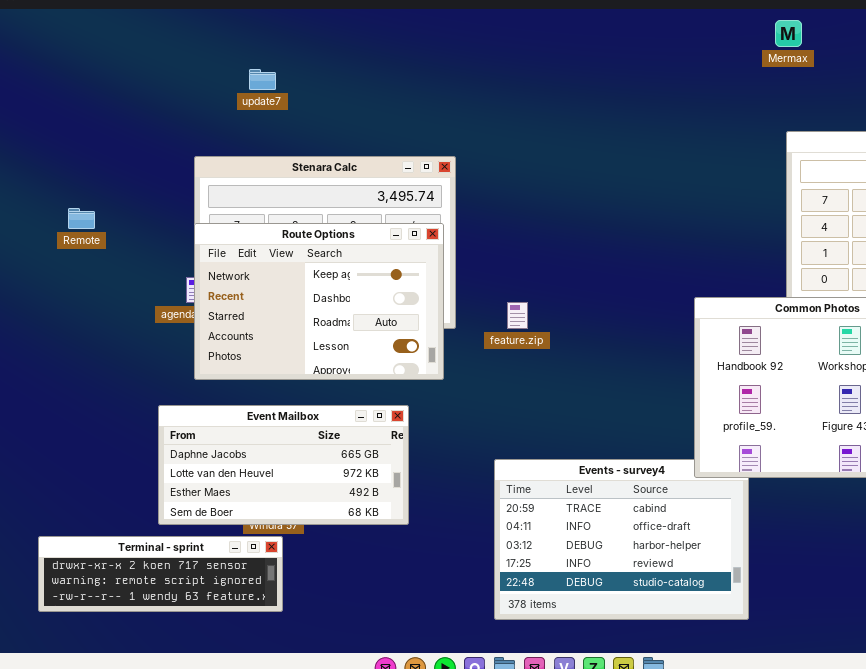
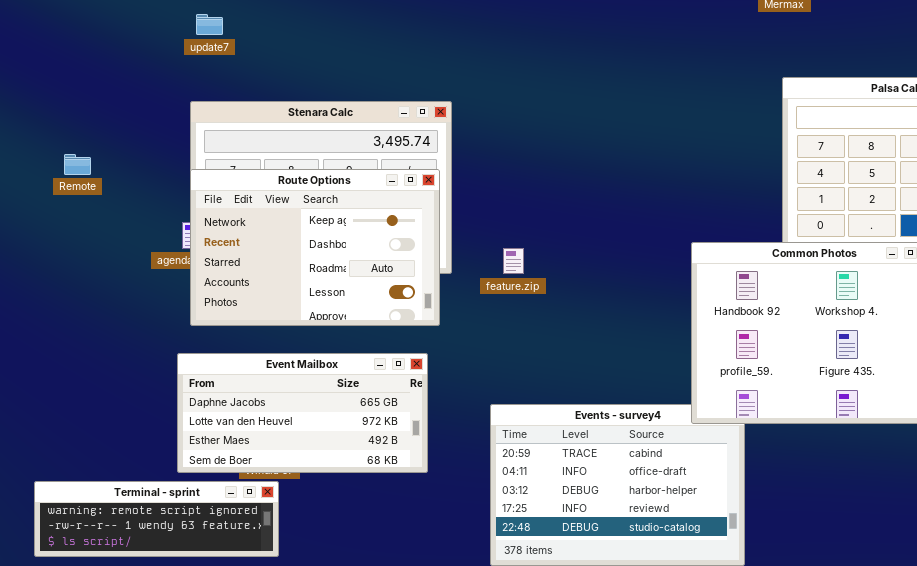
update7: [249,69,276,90] -> [196,14,223,35], moved
Event Mailbox: [158,405,409,525] -> [177,353,428,473], moved
Terminal - sprint: [38,536,283,612] -> [34,481,279,557], scrolled down 1 row

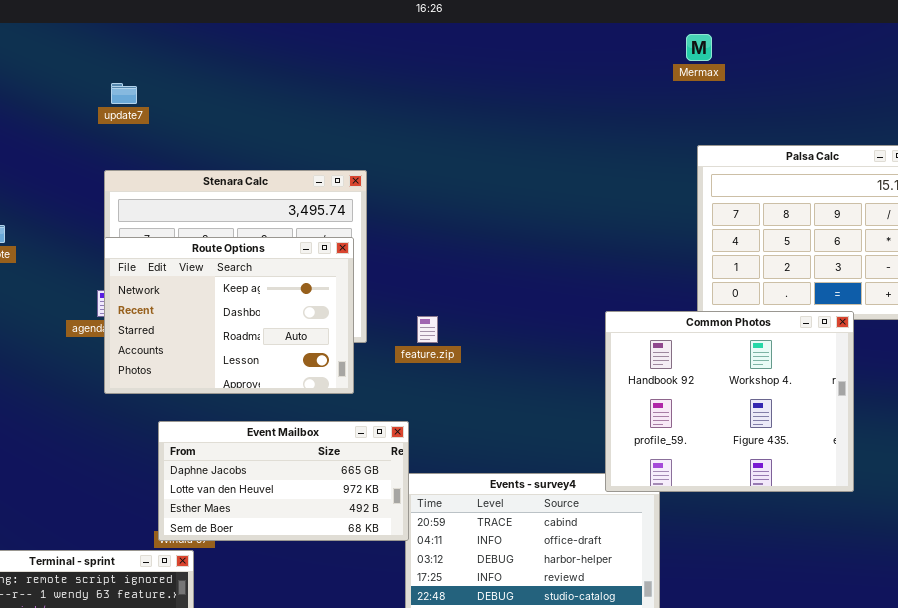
Event Mailbox: [177,353,428,473] -> [158,421,409,541], moved

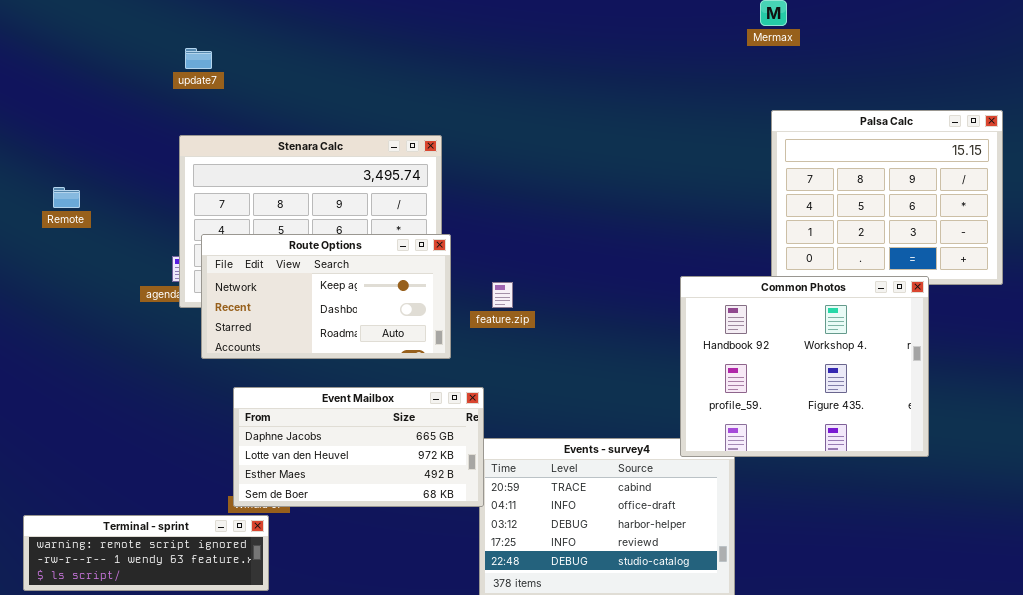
Route Options: [104,237,354,394] -> [201,234,451,359], moved, resized

